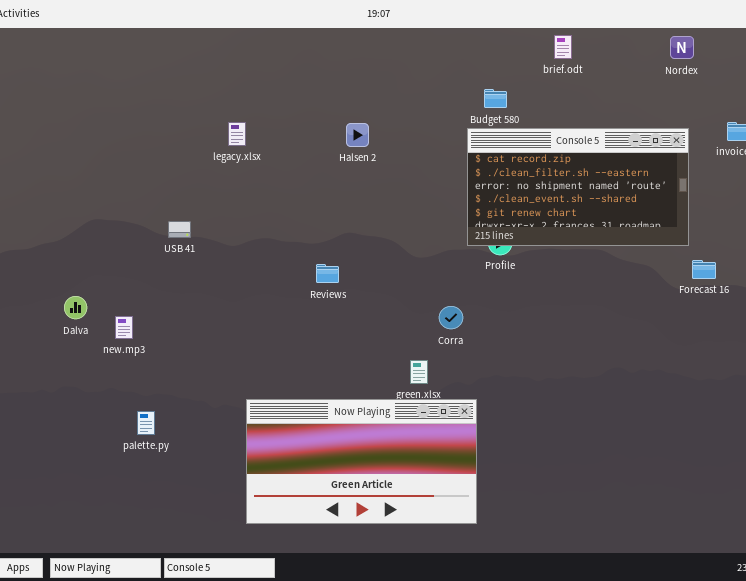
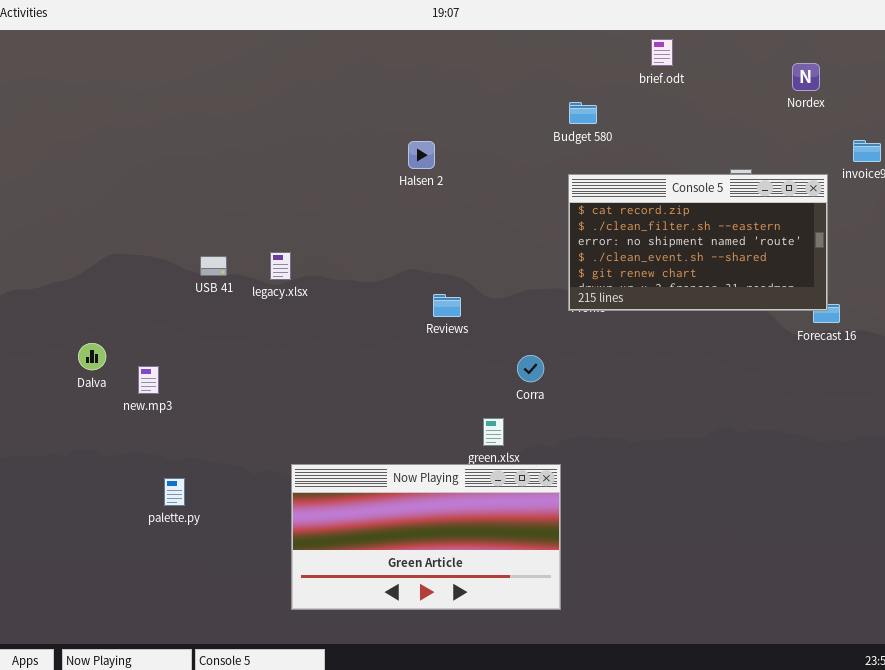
Nordex: [670,36,694,59] -> [792,63,820,91], moved
legacy.xlsx: [228,122,246,146] -> [270,252,291,280], moved
Console 5: [467,128,689,246] -> [568,174,828,311], moved
Reviews: [316,264,339,283] -> [433,294,461,317], moved

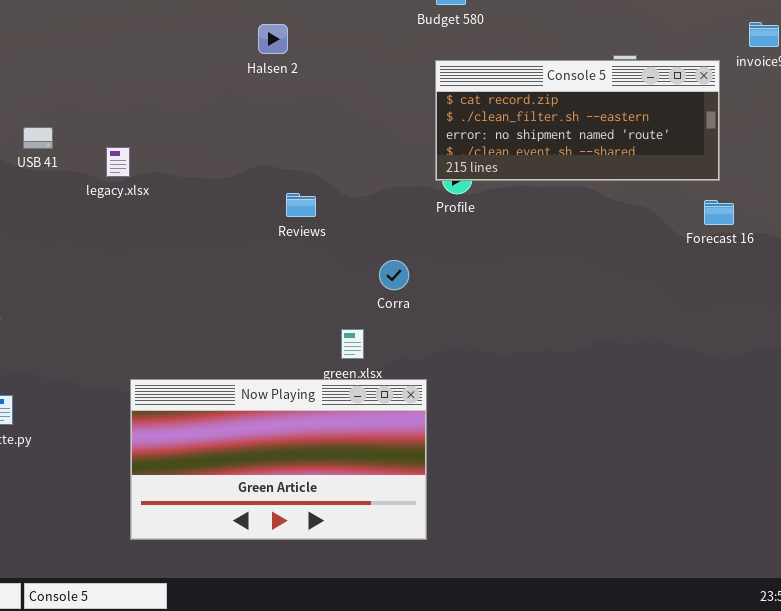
Console 5: [568,174,828,311] -> [435,60,720,181], resized
USB 41: [200,256,227,276] -> [23,127,53,149], moved

